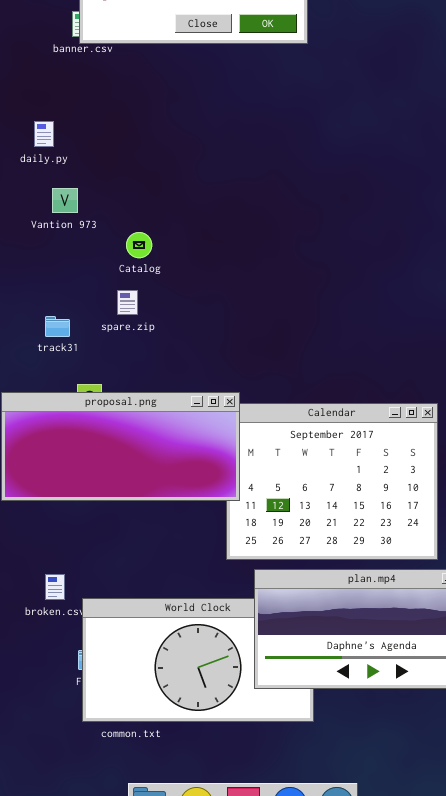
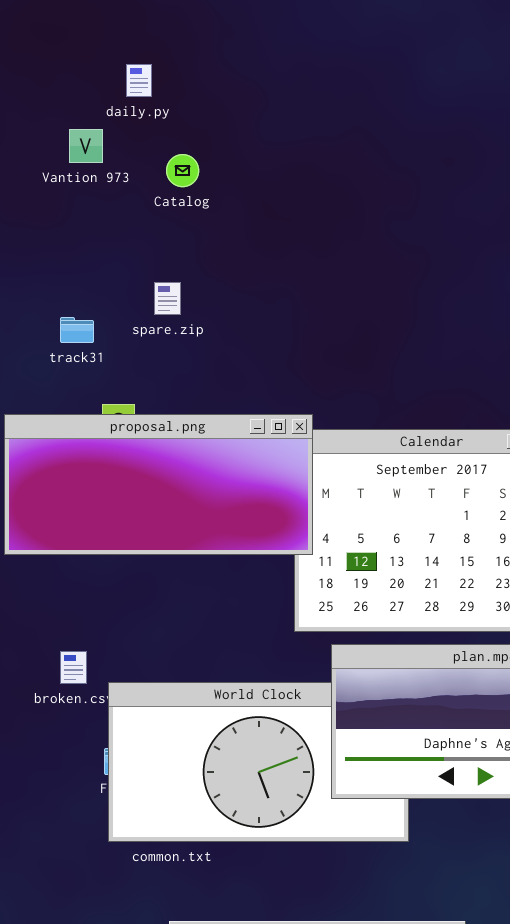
daily.py: [34,121,54,147] -> [126,64,152,97], moved
Vantion 973: [52,188,78,213] -> [69,129,103,163], moved
Catalog: [126,232,152,258] -> [166,154,199,187], moved

